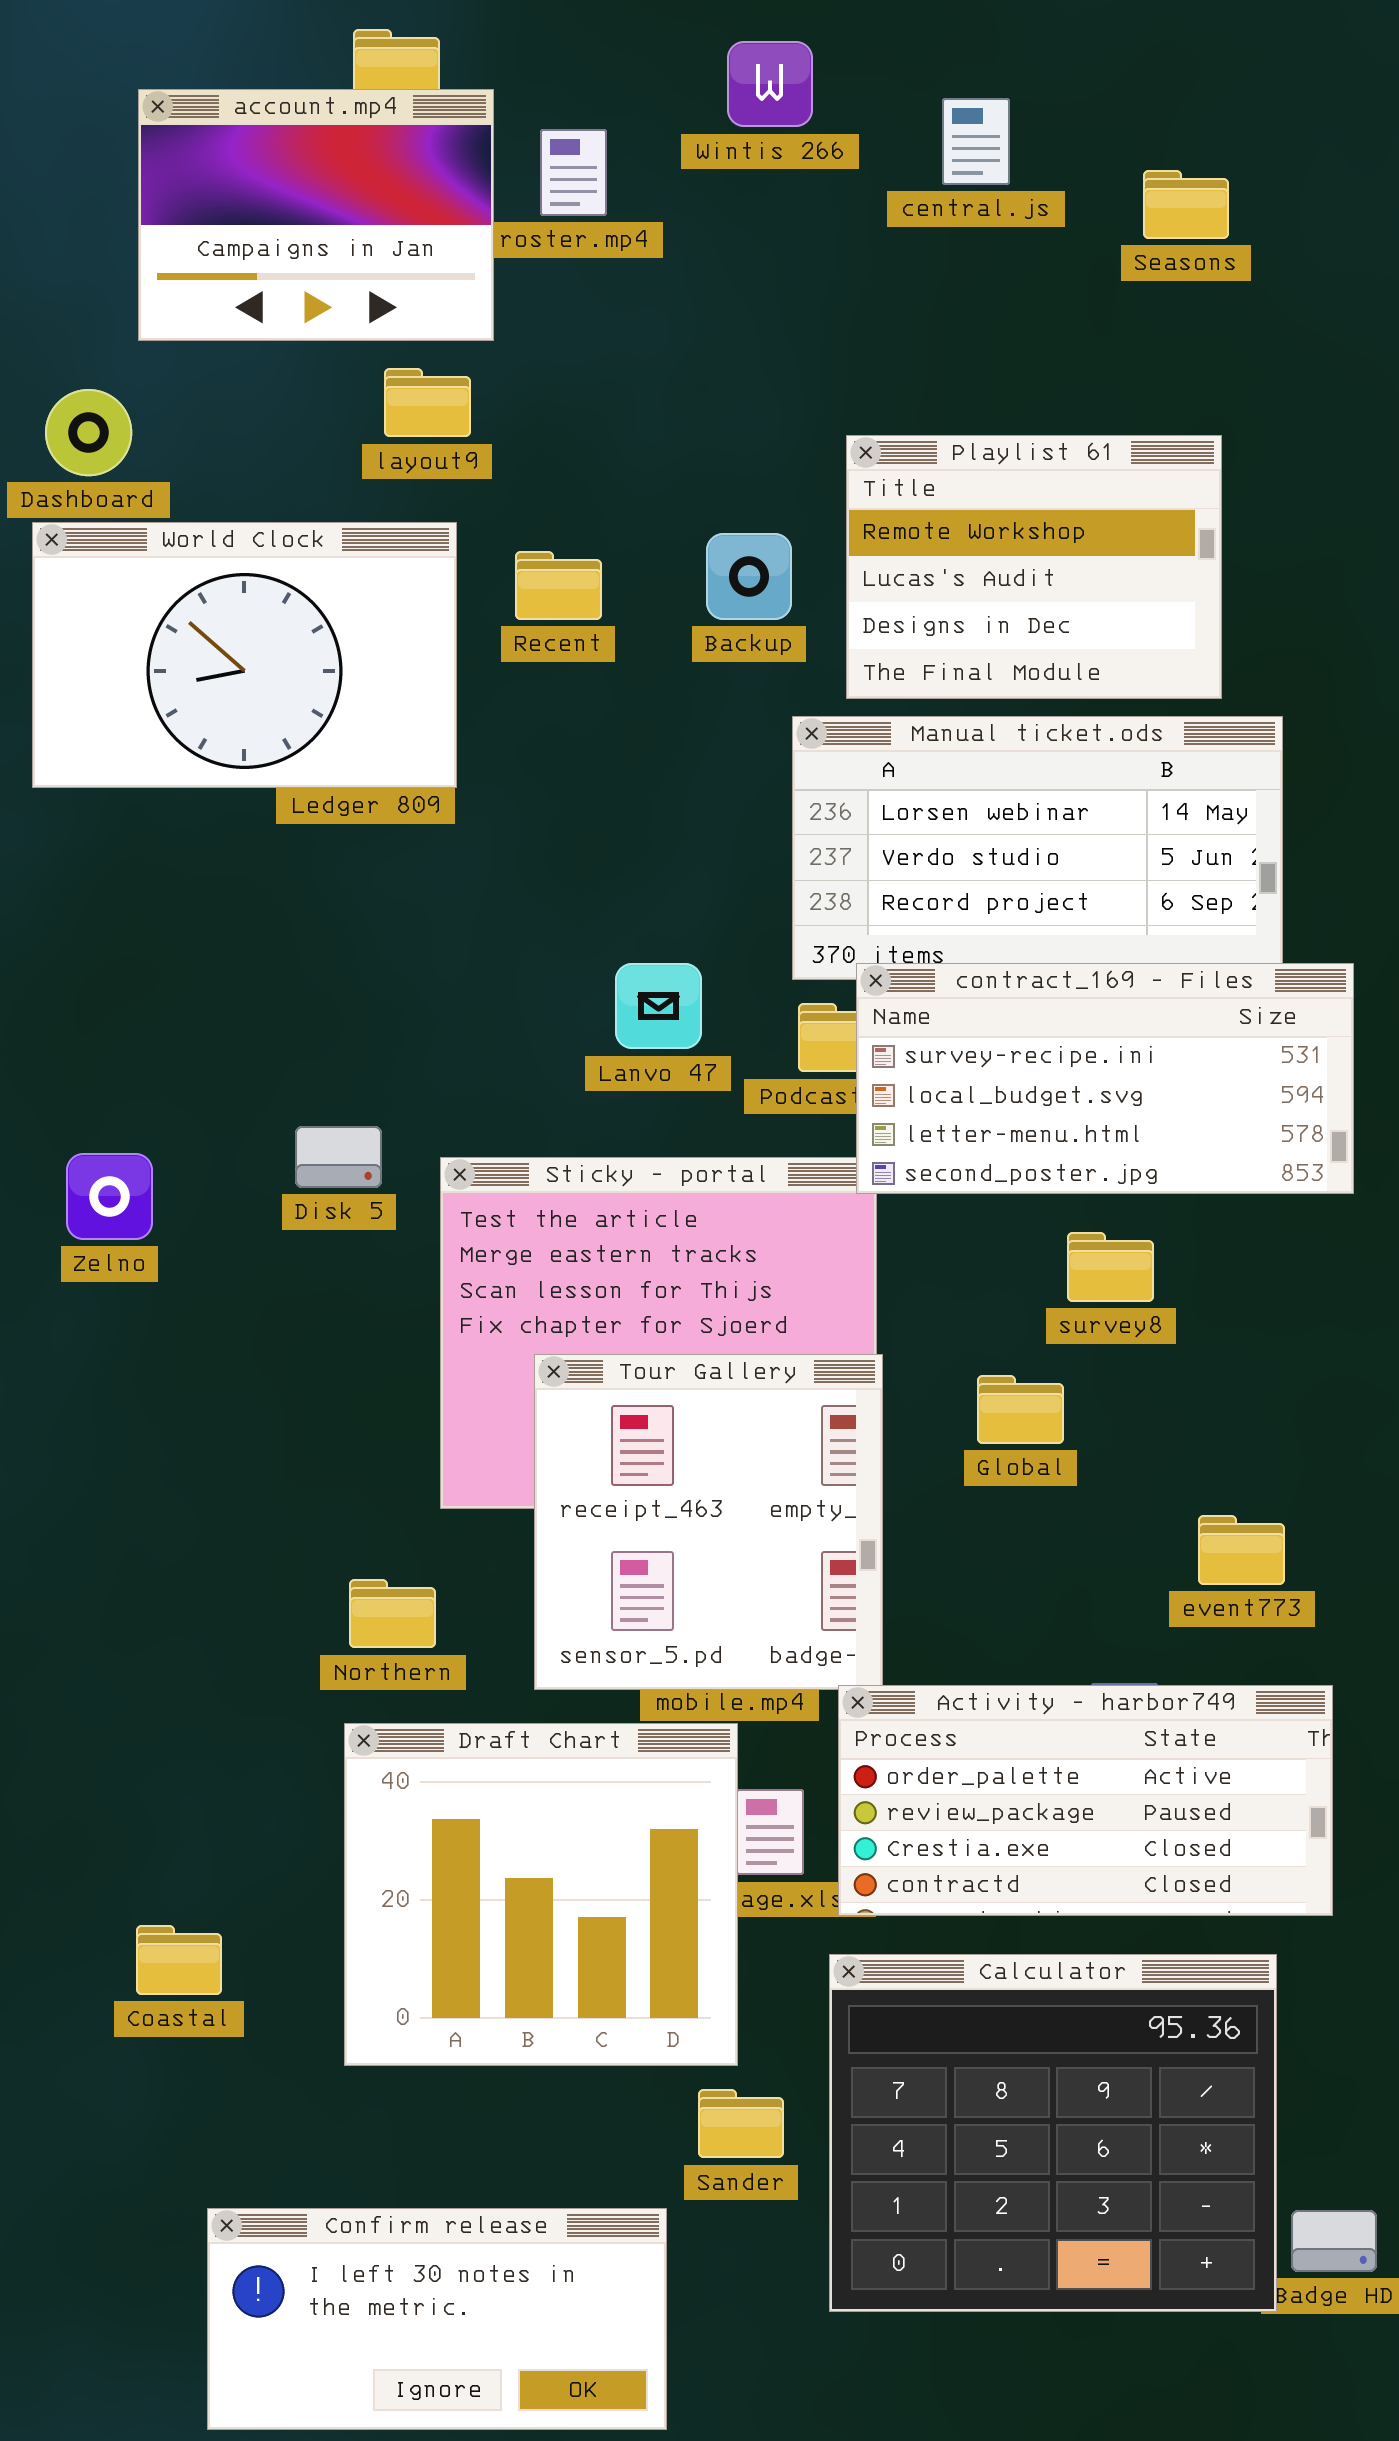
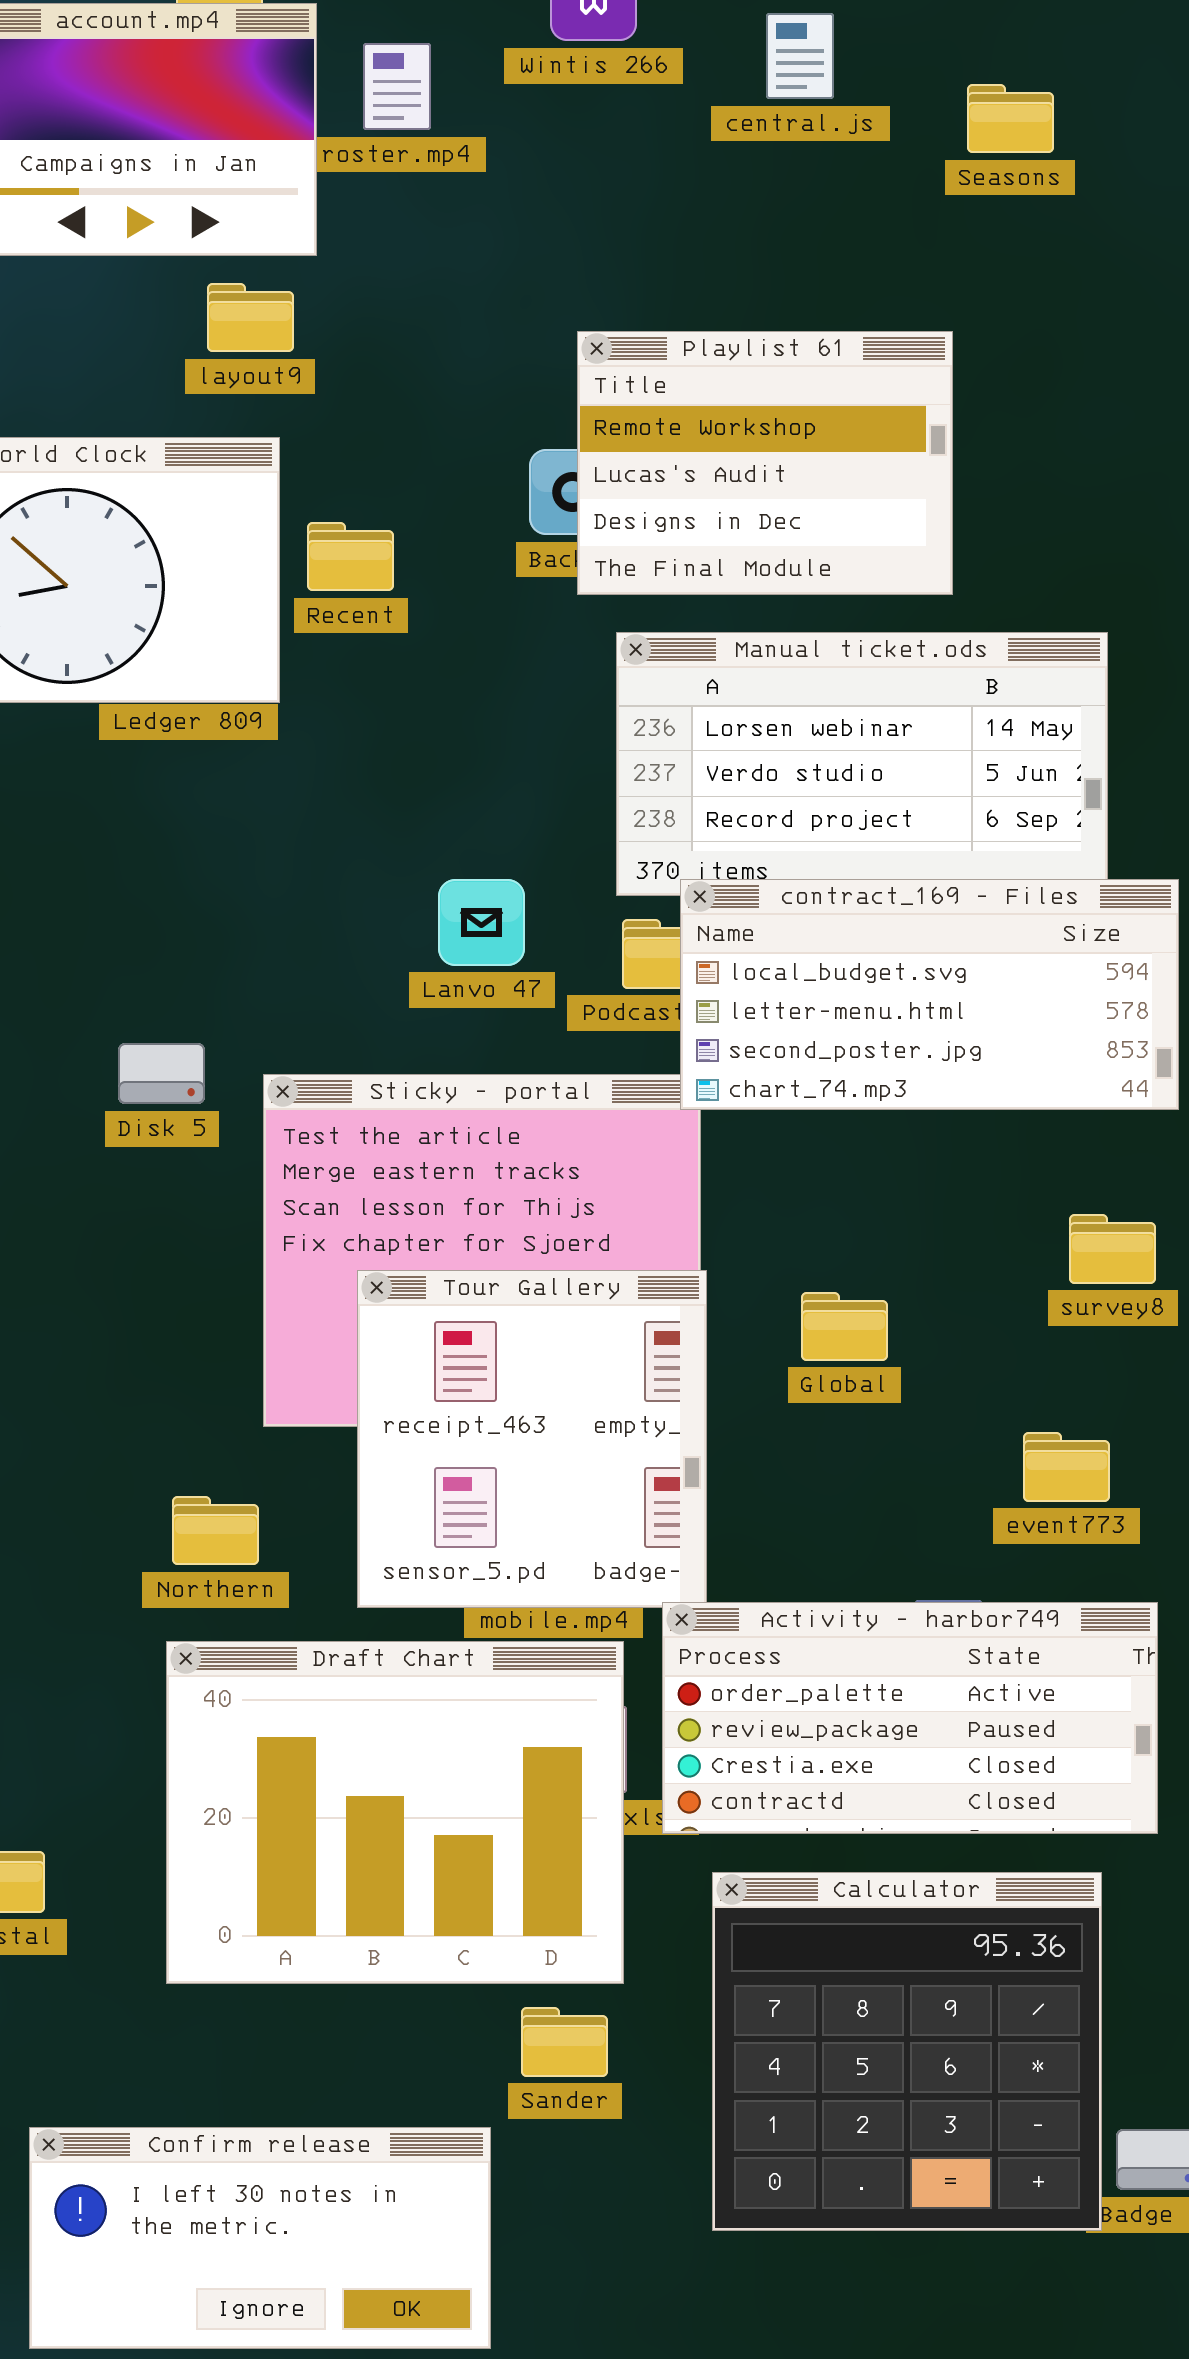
Playlist 61: [846,435,1222,699] -> [577,331,953,595], moved
Recent: [515,551,602,620] -> [307,522,394,591], moved
contract_169 - Files: [856,963,1354,1194] -> [680,879,1179,1110], scrolled down 1 row
survey8: [1067,1232,1154,1302] -> [1069,1214,1156,1284], moved
Draft Chart: [344,1723,738,2066] -> [166,1641,624,1984], resized
Calculator: [829,1954,1277,2312] -> [712,1872,1102,2231], resized

